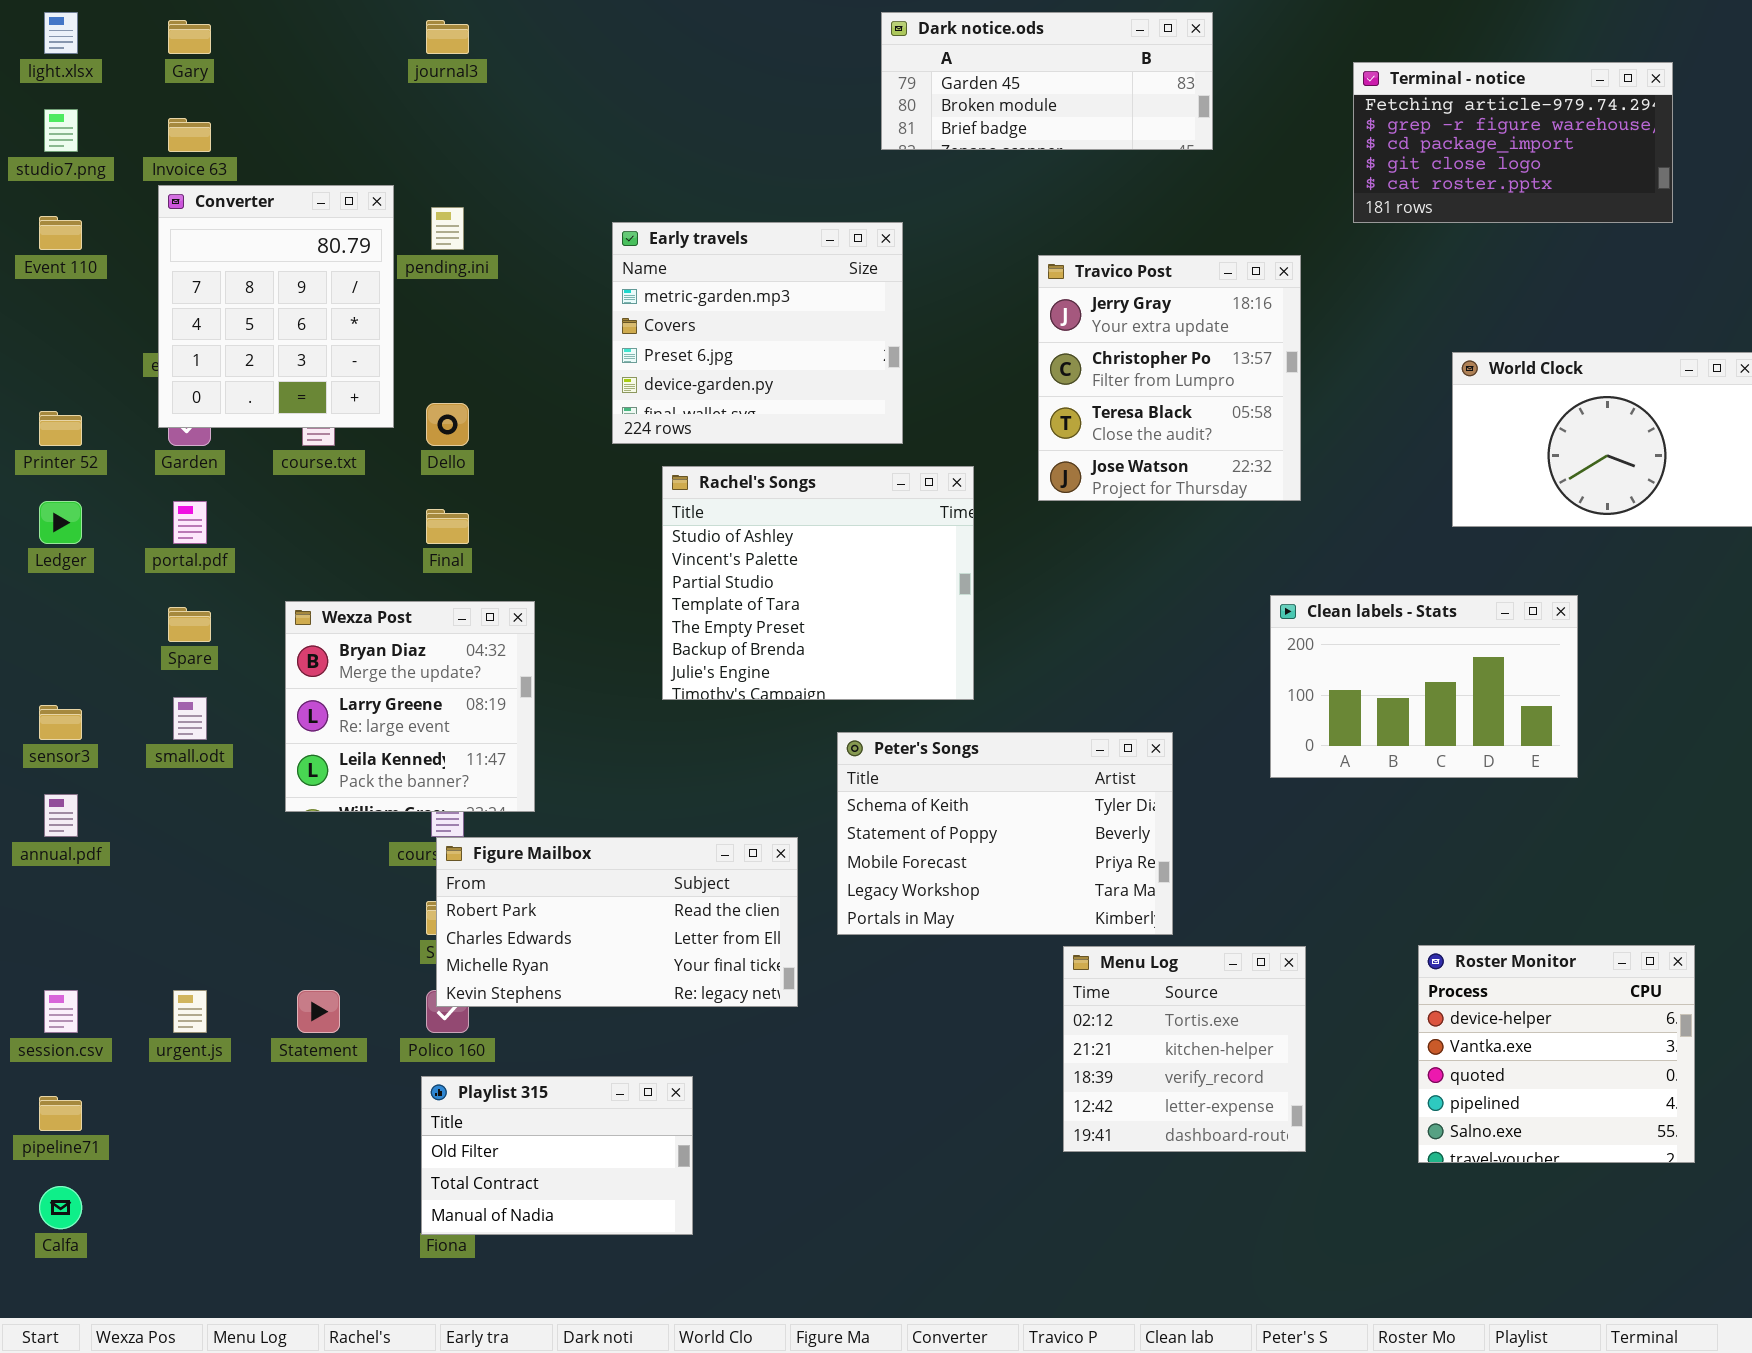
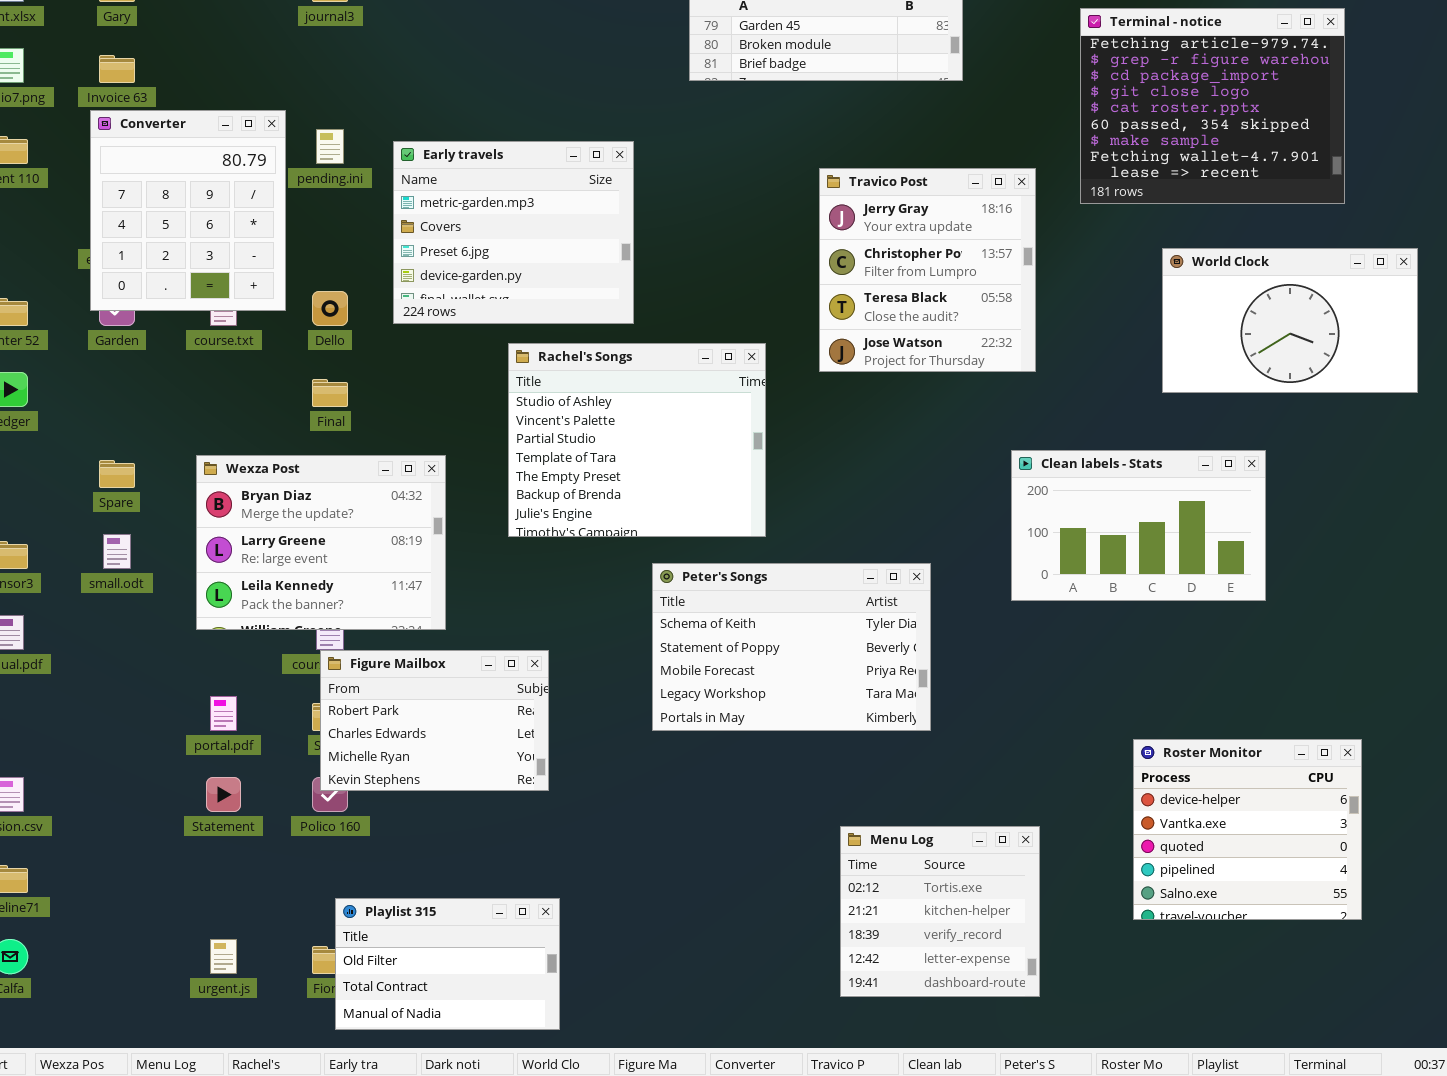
Terminal - notice: [1353,62,1673,223] -> [1080,8,1345,204], resized
Early travels: [612,222,903,444] -> [393,141,634,324], moved
portal.pdf: [173,501,207,544] -> [210,696,237,731], moved
Wexza Post: [285,601,535,812] -> [196,455,446,630], resized
Figure Mailbox: [436,837,798,1007] -> [320,650,549,791], resized
Menu Log: [1063,946,1306,1152] -> [840,826,1040,997], moved
urgent.js: [173,990,207,1033] -> [210,939,237,974], moved
Playlist 315: [421,1076,693,1235] -> [335,898,560,1030], moved

